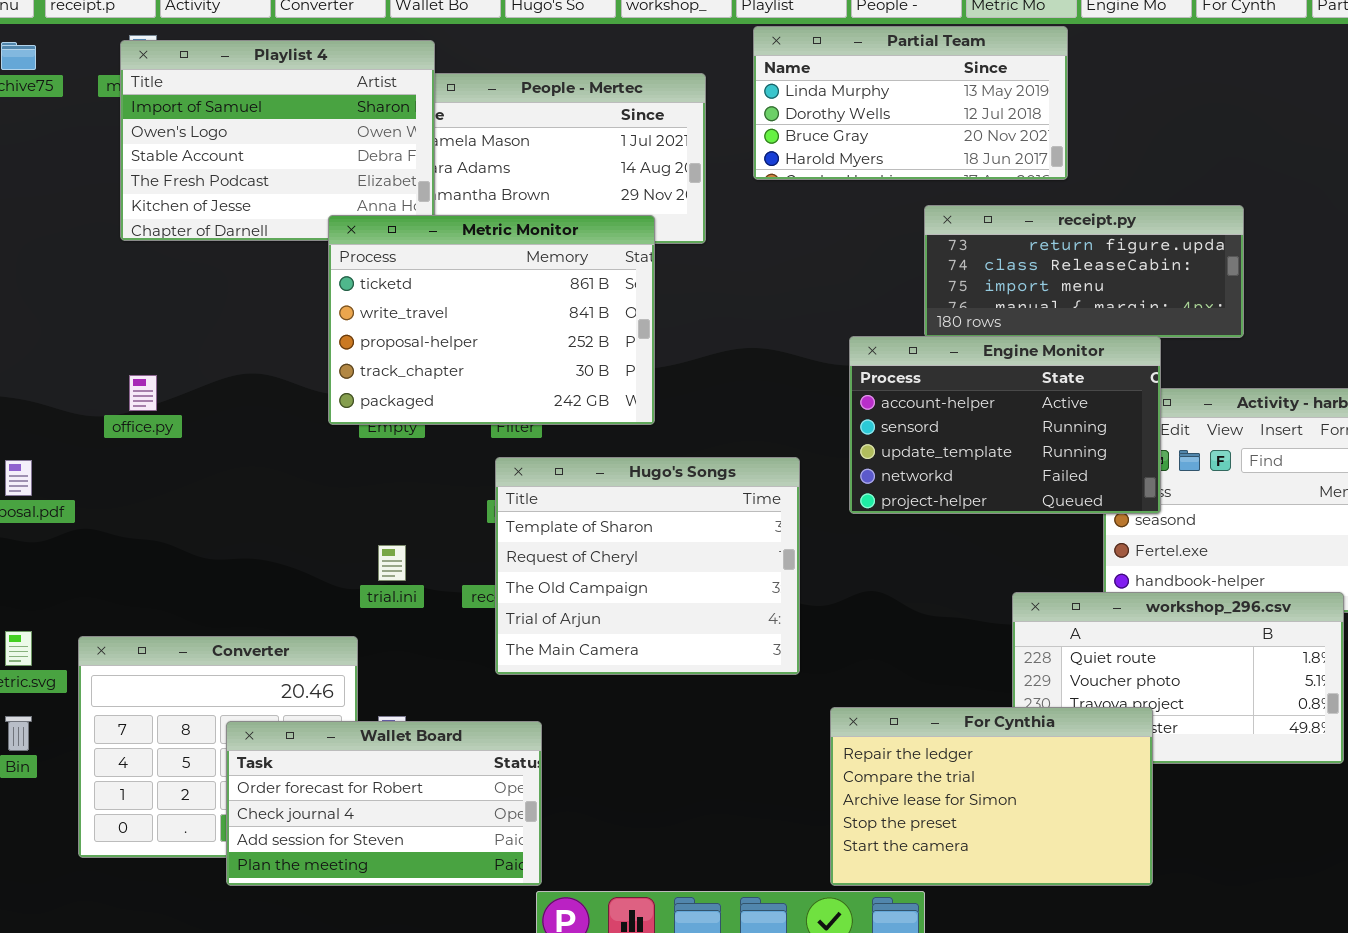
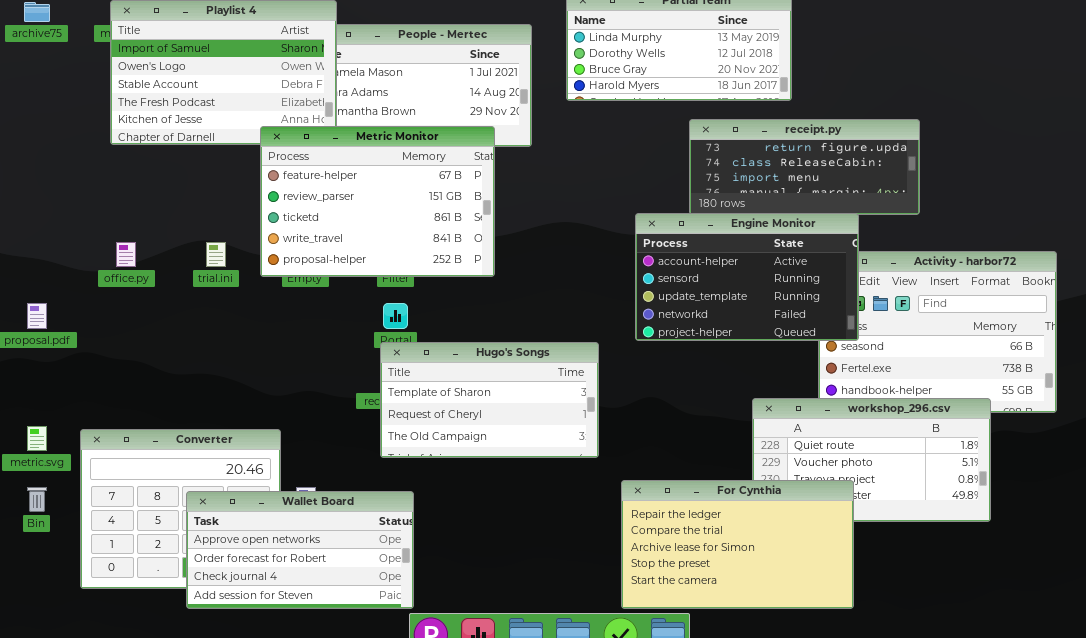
Metric Monitor: [328,215,655,425] -> [260,126,495,277], scrolled up 2 rows
Hugo's Songs: [495,457,800,675] -> [380,342,599,458], resized
trial.ini: [378,545,406,581] -> [206,242,226,267], moved
Wallet Board: [226,721,542,886] -> [186,491,414,609], scrolled up 1 row

